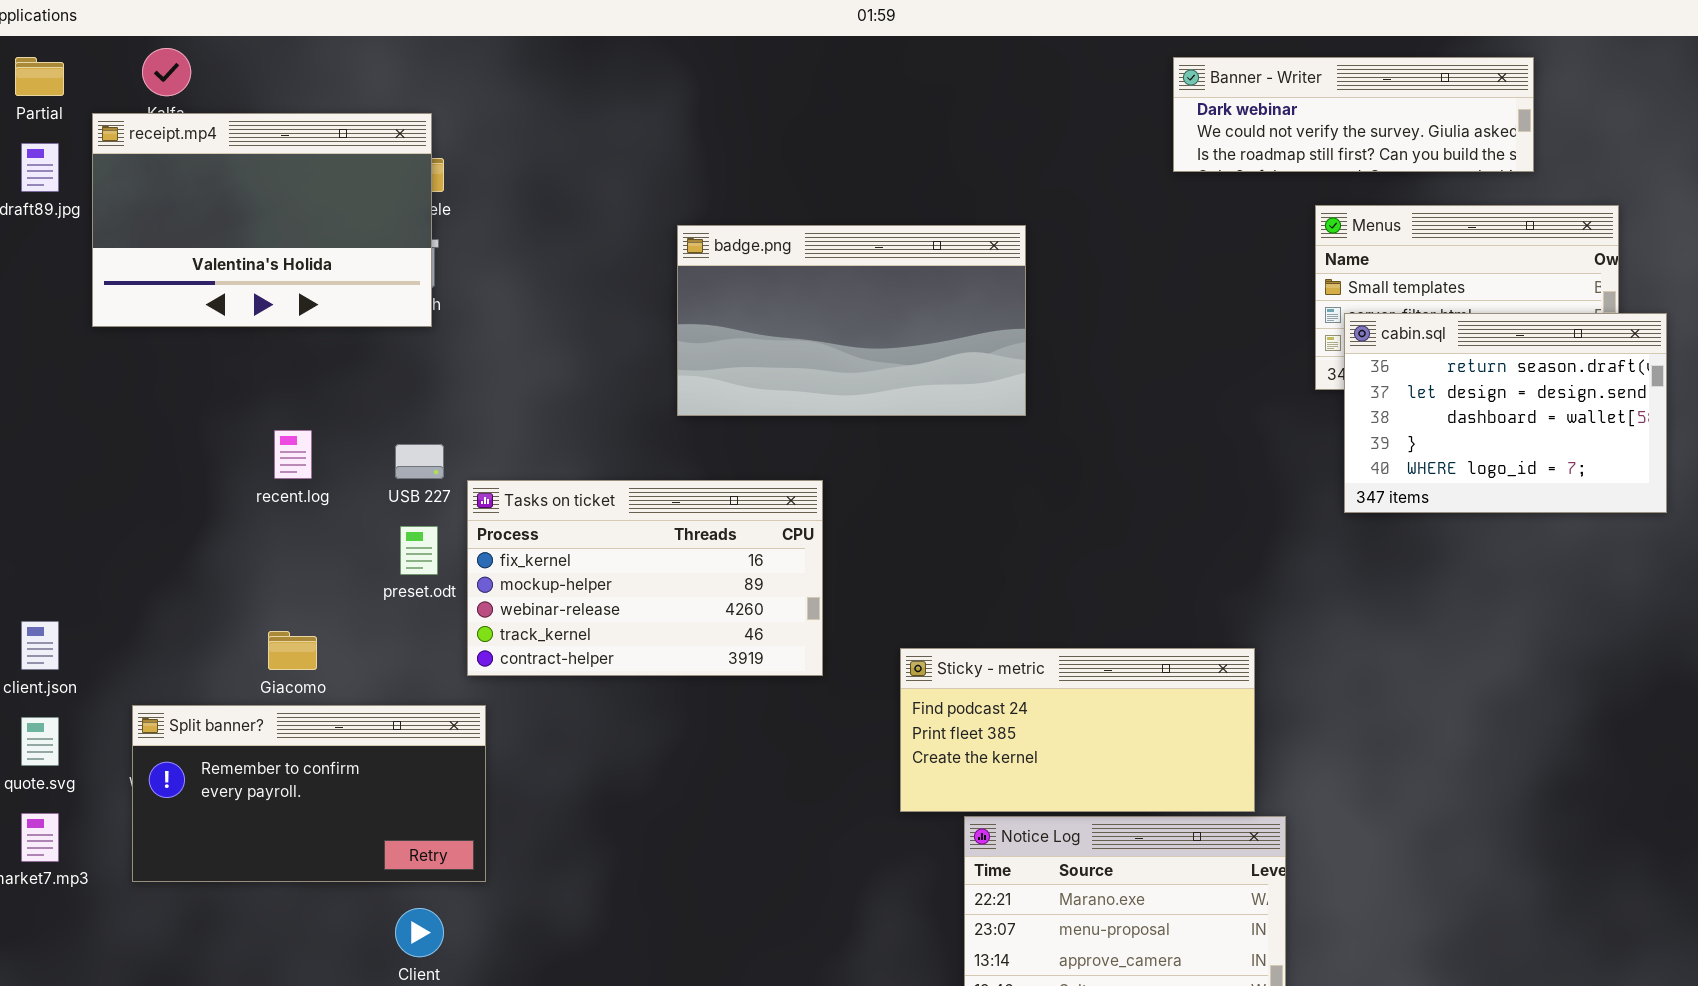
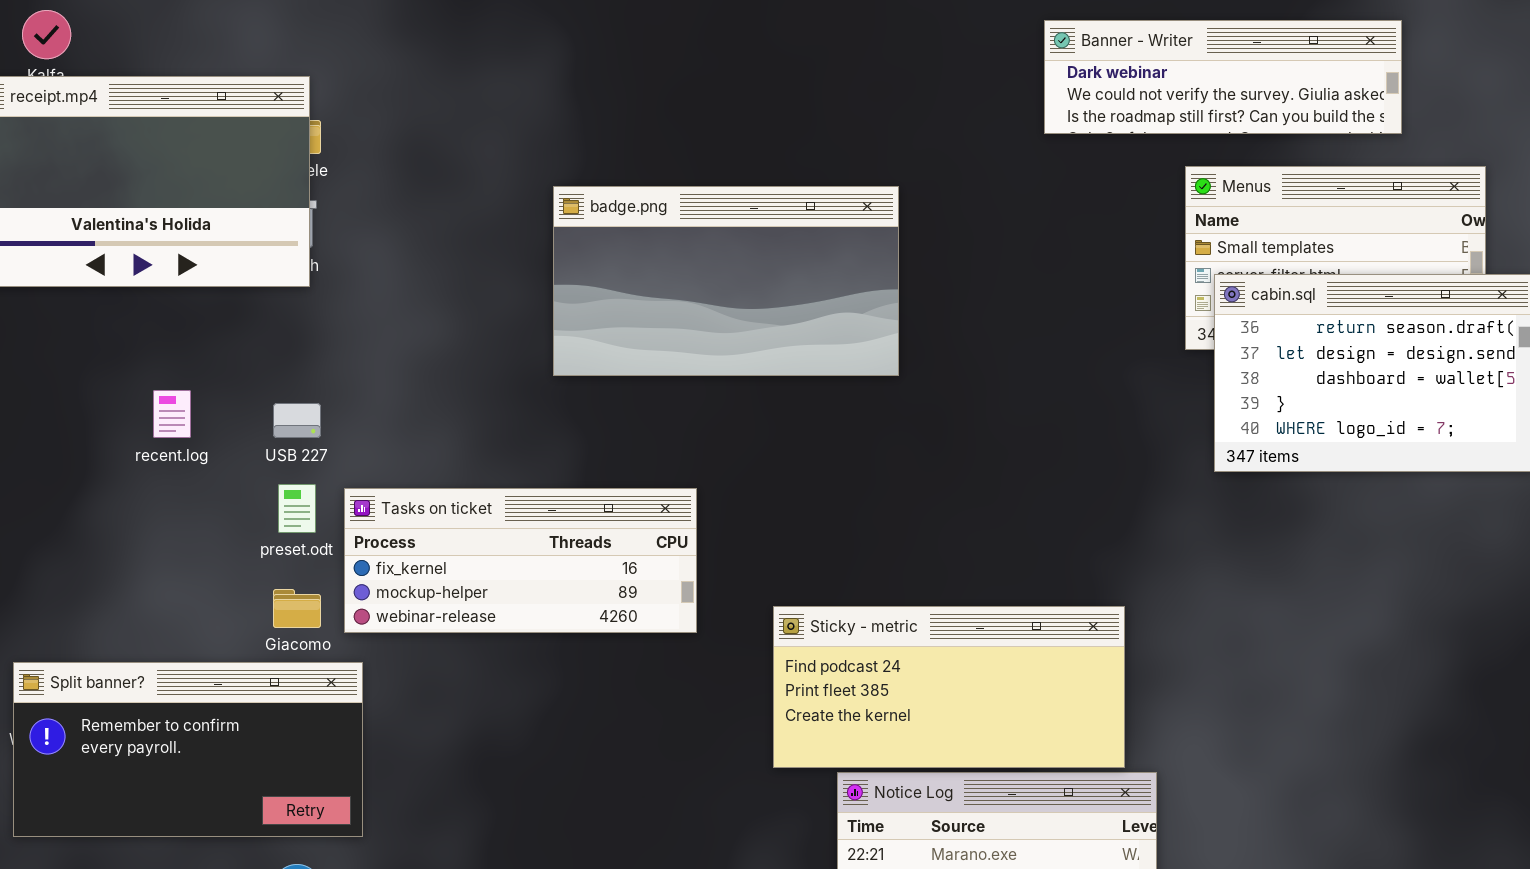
Tasks on ticket: [467,480,823,676] -> [344,488,697,633], resized
Giacomo: [268,631,317,670] -> [273,589,321,628], moved

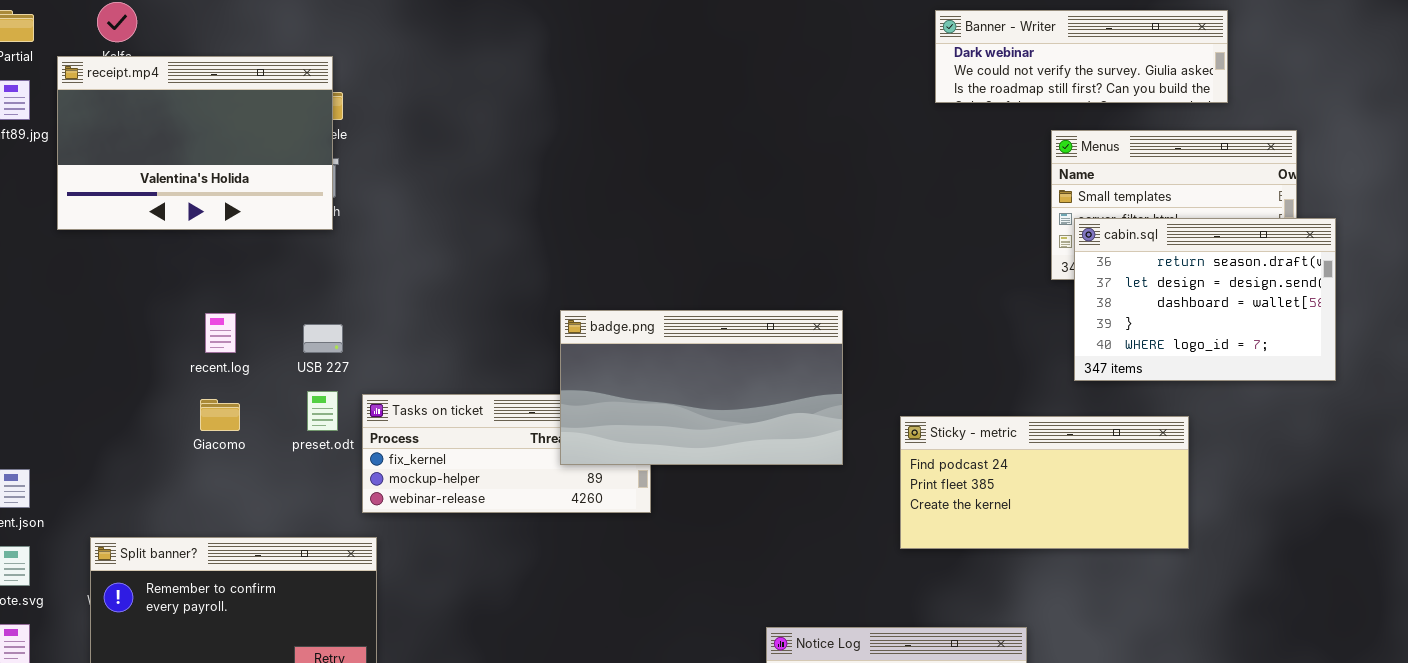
badge.png: [553,186,899,376] -> [560,310,843,465], moved
Giacomo: [273,589,321,628] -> [200,399,240,431], moved
Sticky - metric: [773,606,1125,768] -> [900,416,1189,549], moved

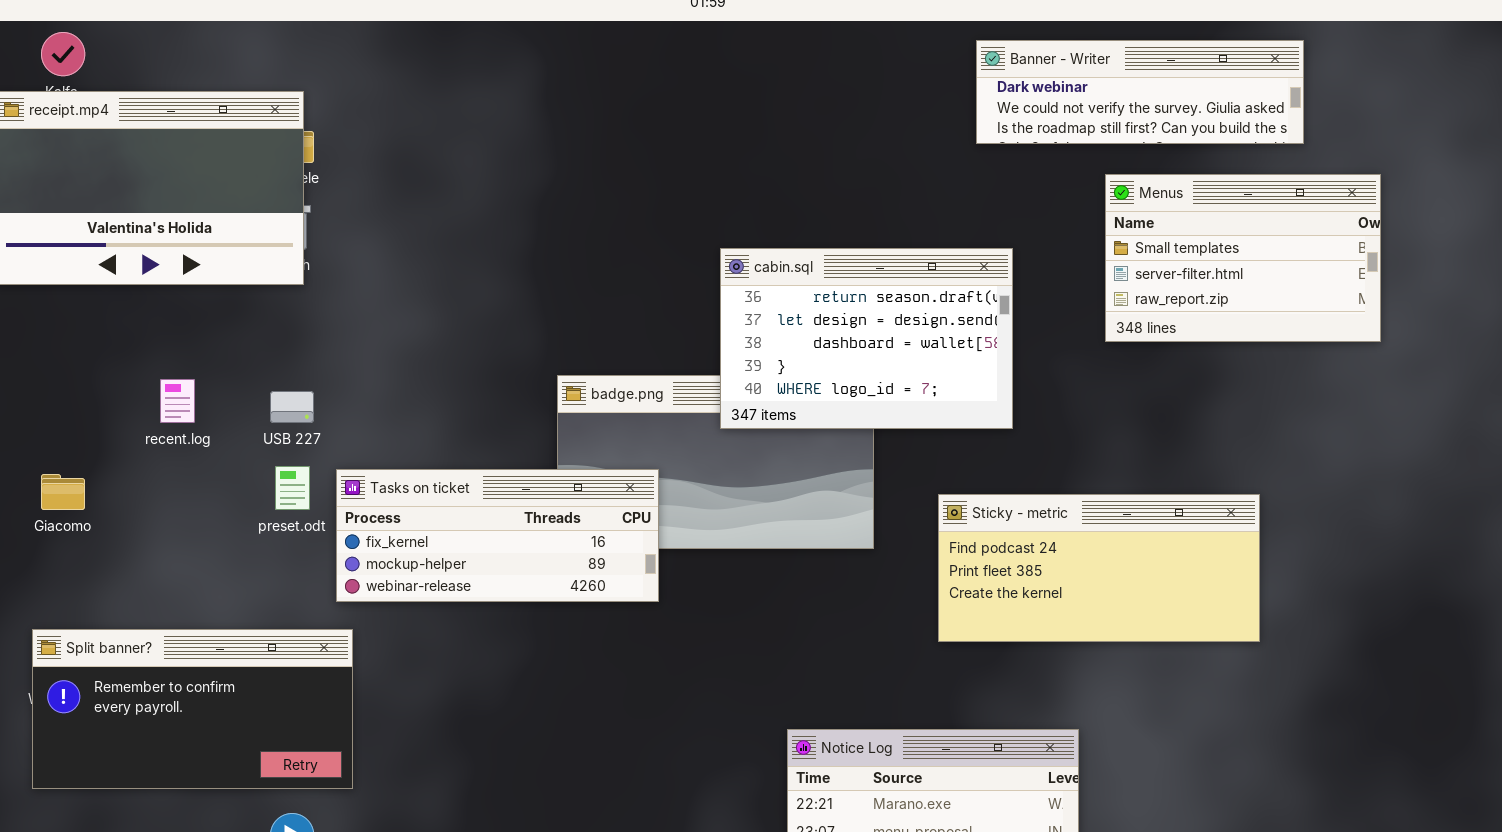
cabin.sql: [1074,218,1336,381] -> [720,248,1013,429], moved
Tasks on ticket: [362,394,651,513] -> [336,469,659,602], raised
Giacomo: [200,399,240,431] -> [41,474,85,510], moved

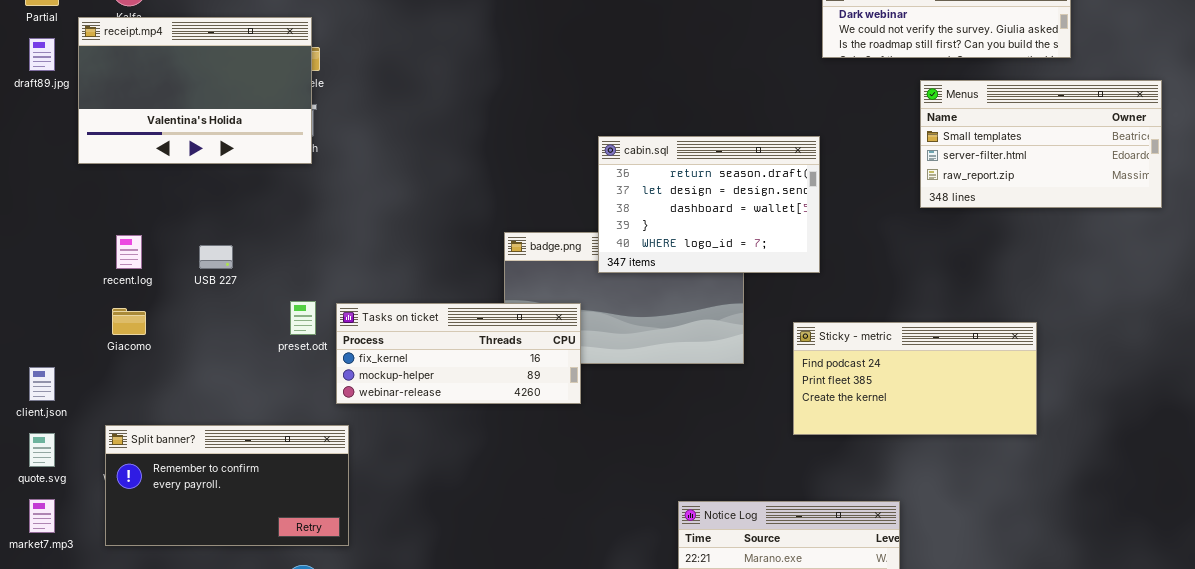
Menus: [1105,174,1381,342] -> [920,80,1162,208], resized
cabin.sql: [720,248,1013,429] -> [598,136,820,273], moved
recent.log: [160,379,195,423] -> [116,235,142,269], moved
USB 227: [270,391,314,423] -> [199,245,233,269], moved

